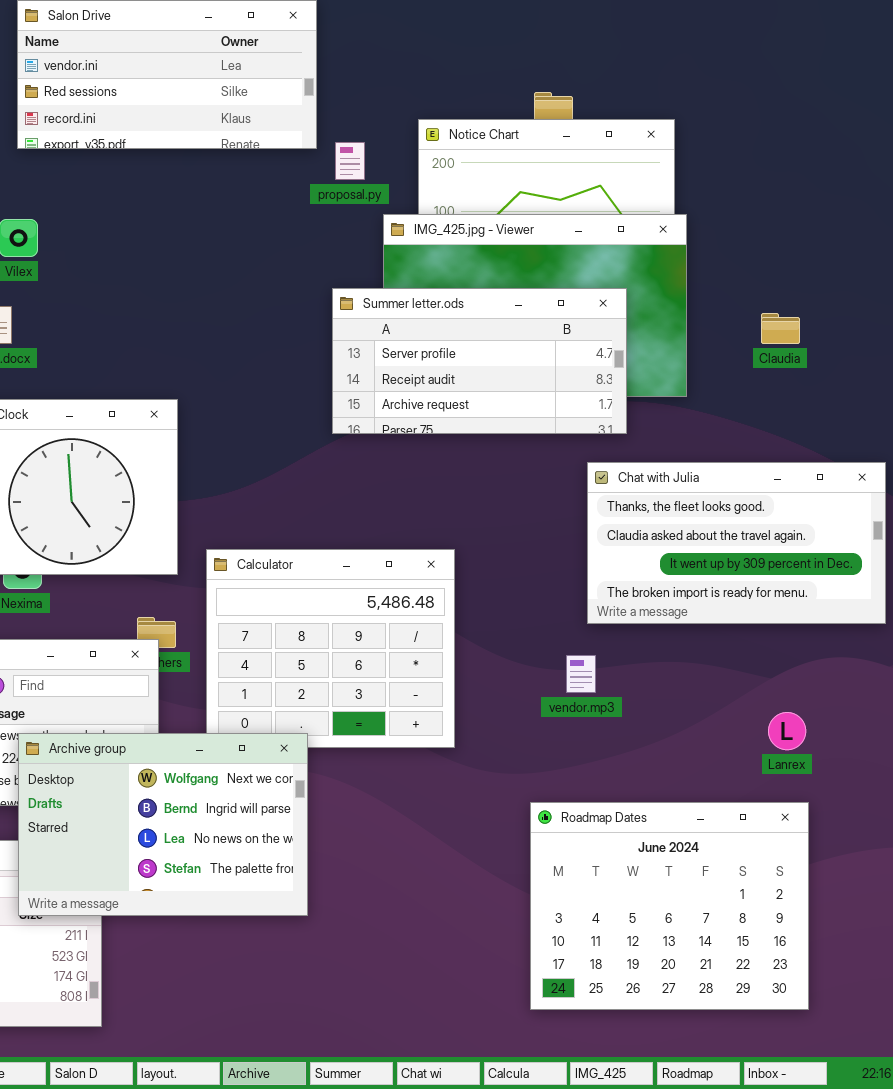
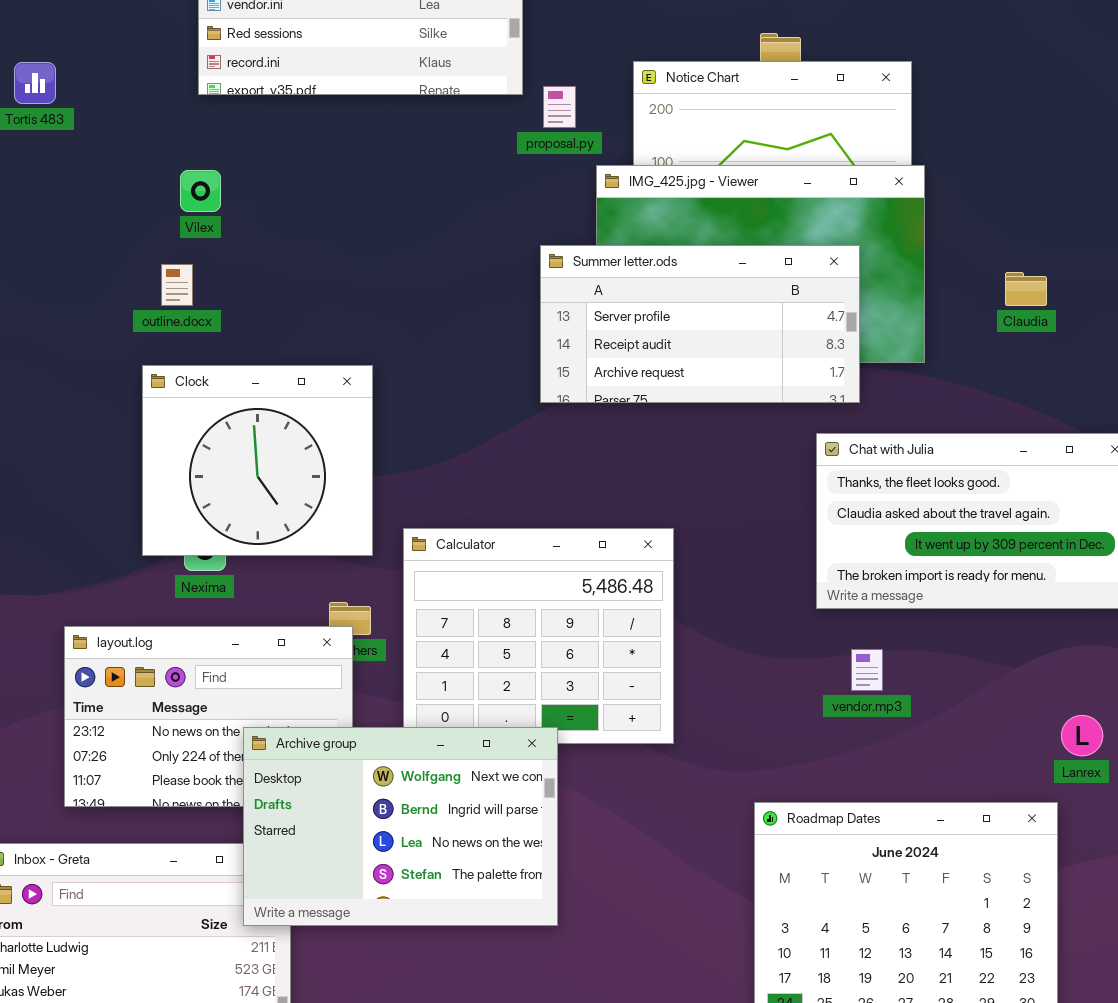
vendor.mp3: [566,655,596,693] -> [851,649,883,691], moved
Lanrex: [768,712,806,750] -> [1061,715,1103,756], moved
Archive group: [18,733,308,916] -> [243,727,558,926], moved

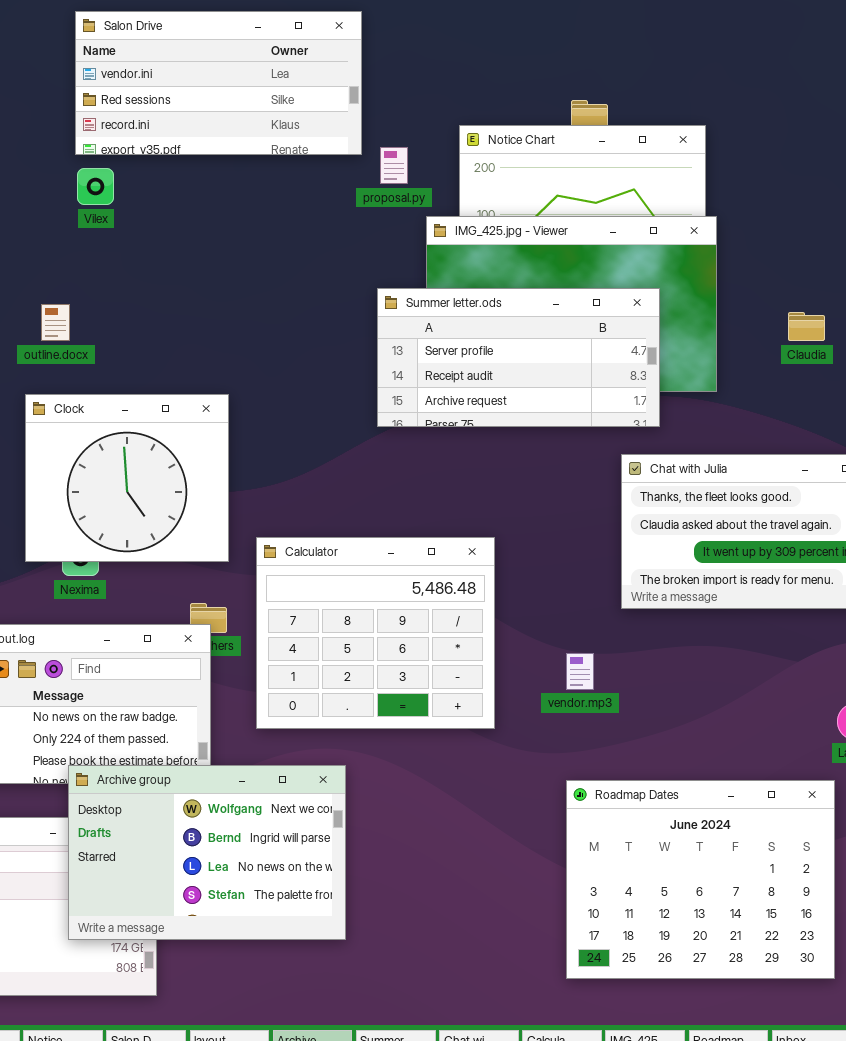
Vilex: [180,170,221,212] -> [77,168,114,205], moved
vendor.mp3: [851,649,883,691] -> [566,653,594,690], moved
Archive group: [243,727,558,926] -> [68,765,346,940], moved

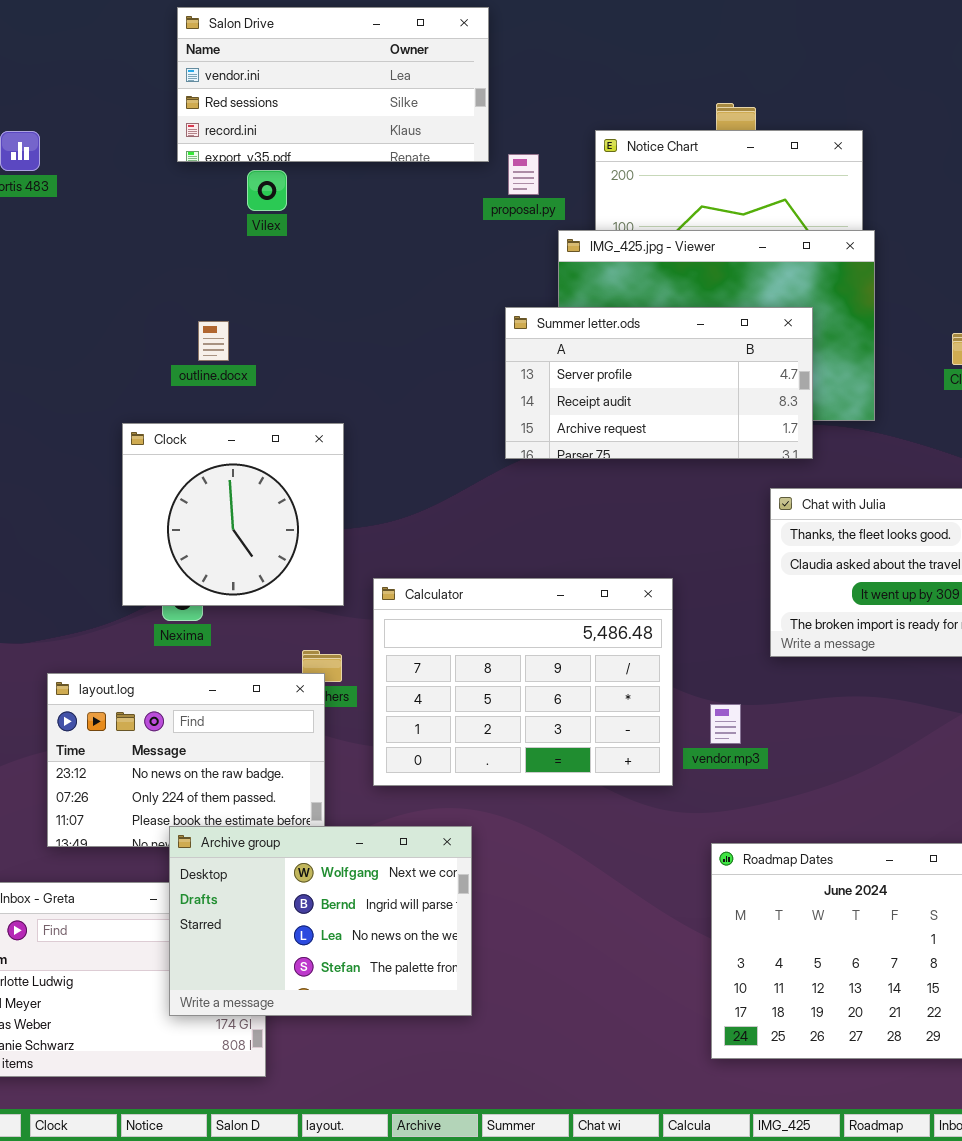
Vilex: [77,168,114,205] -> [247,170,287,211], moved
outline.docx: [41,304,70,341] -> [198,321,229,361], moved
Calculator: [256,537,495,729] -> [373,578,673,786], resized

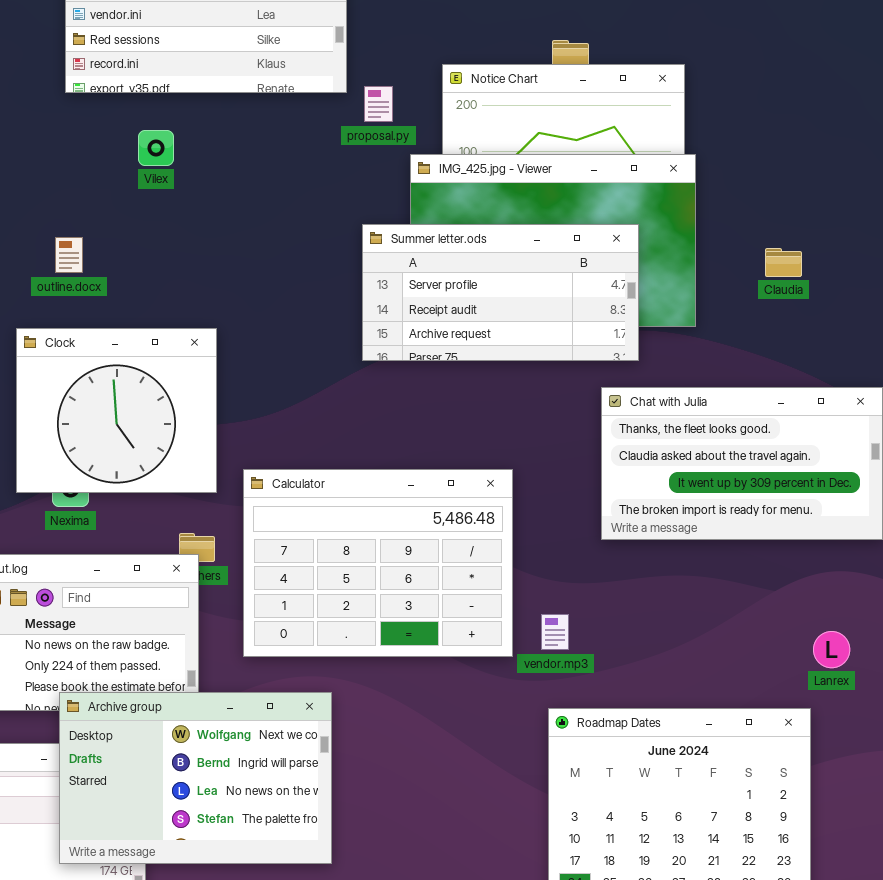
Vilex: [247,170,287,211] -> [138,130,174,166], moved
outline.docx: [198,321,229,361] -> [55,237,83,273], moved
vendor.mp3: [710,704,741,744] -> [541,614,569,650], moved

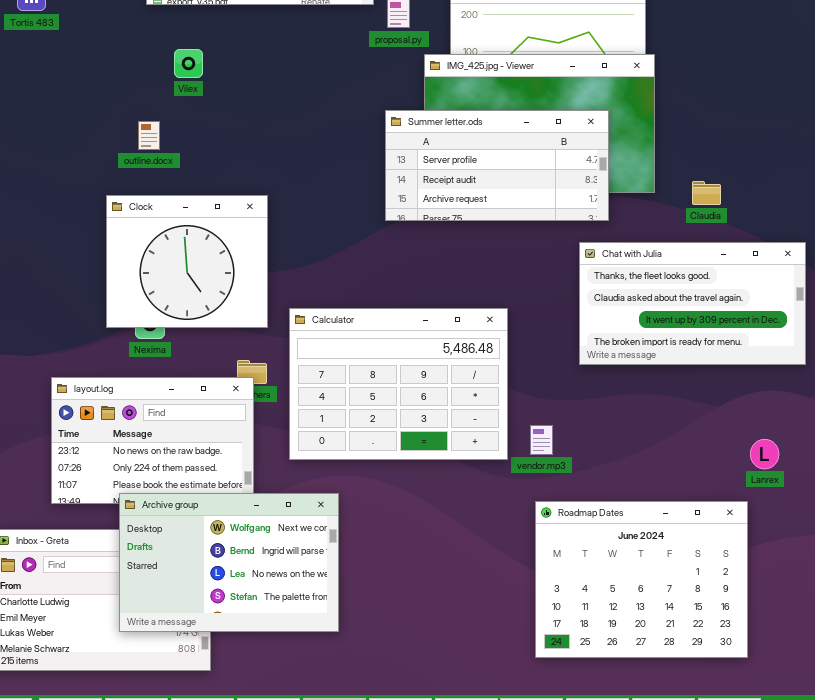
Vilex: [138,130,174,166] -> [174,49,203,78], moved
Claudia: [765,248,802,277] -> [692,181,721,205], moved
Archive group: [59,692,332,864] -> [119,493,339,632], moved

